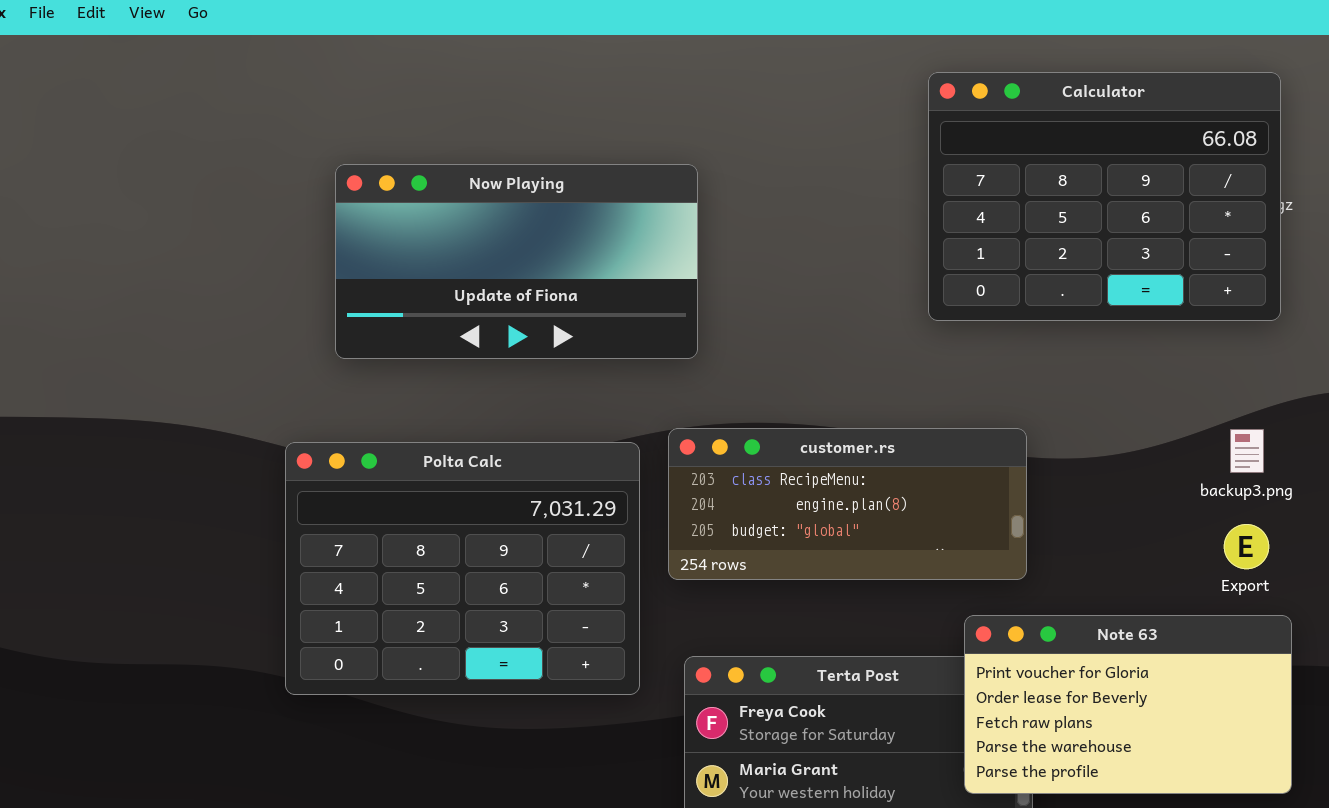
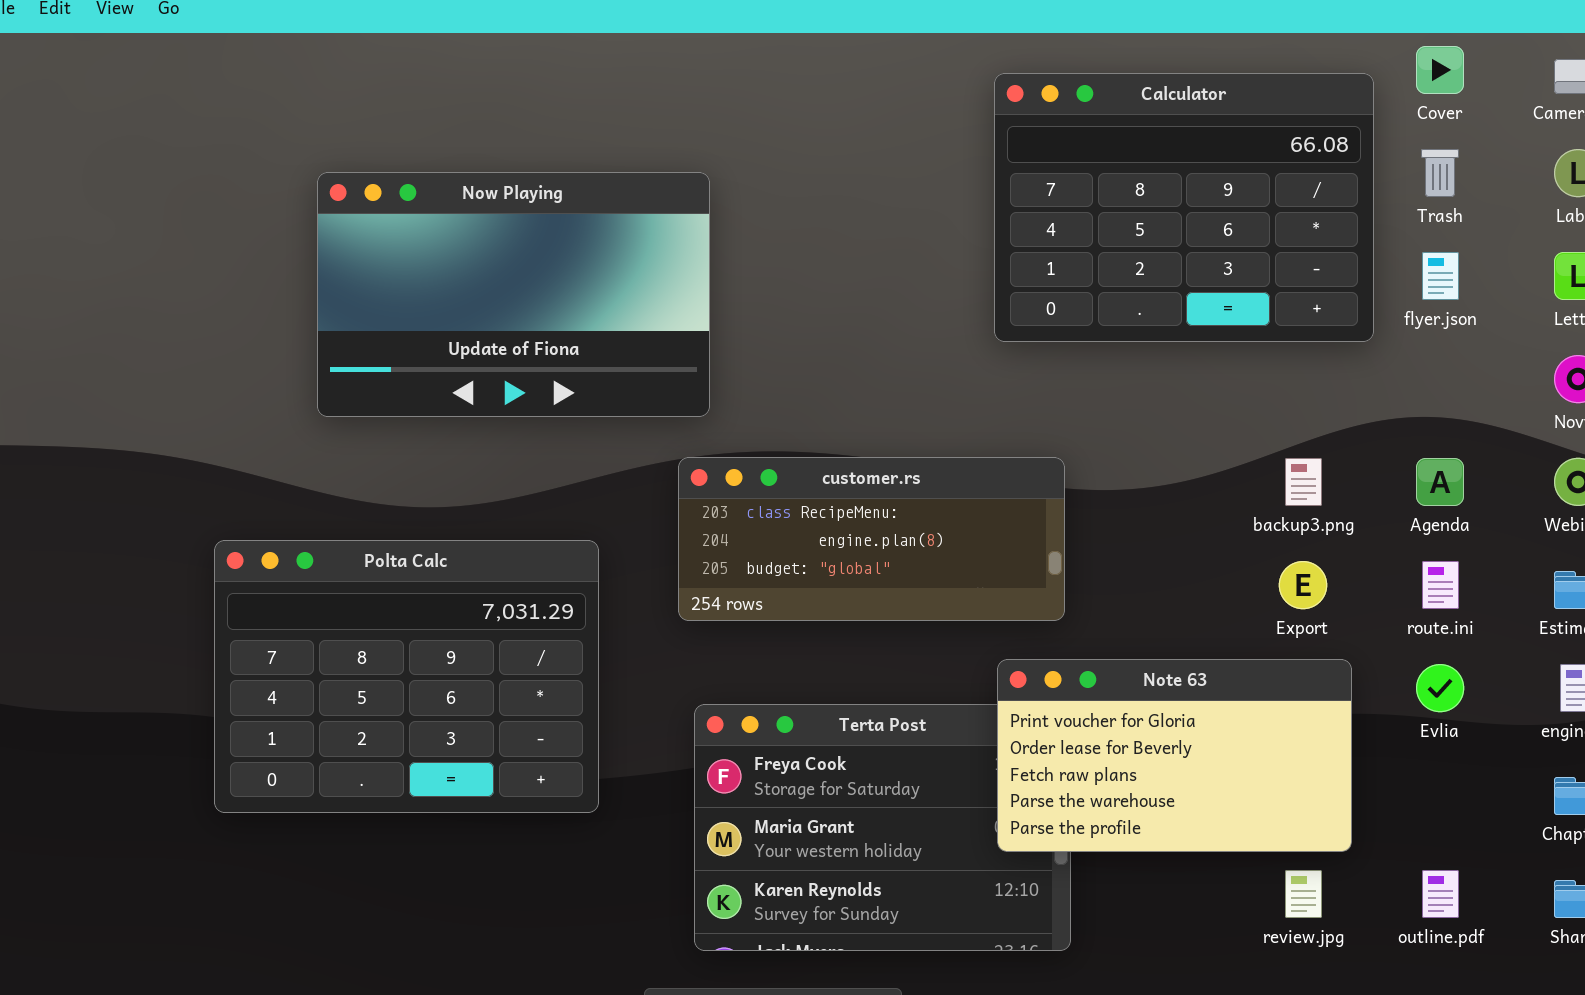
Calculator: [928,72,1281,321] -> [994,73,1374,342], moved
Now Playing: [335,164,698,359] -> [317,172,710,417], resized
Polta Calc: [285,442,640,695] -> [214,540,599,813], moved

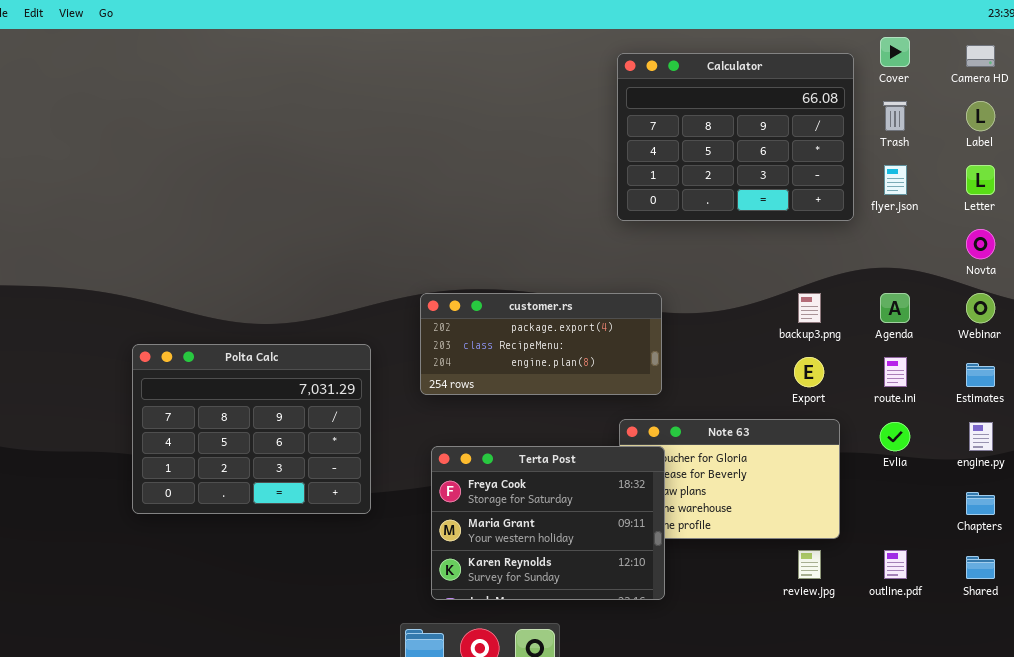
Now Playing: [317,172,710,417] -> none, closed
customer.rs: [678,457,1065,621] -> [420,293,662,395], scrolled up 1 row
Terta Post: [694,704,1071,951] -> [431,446,665,600], raised

